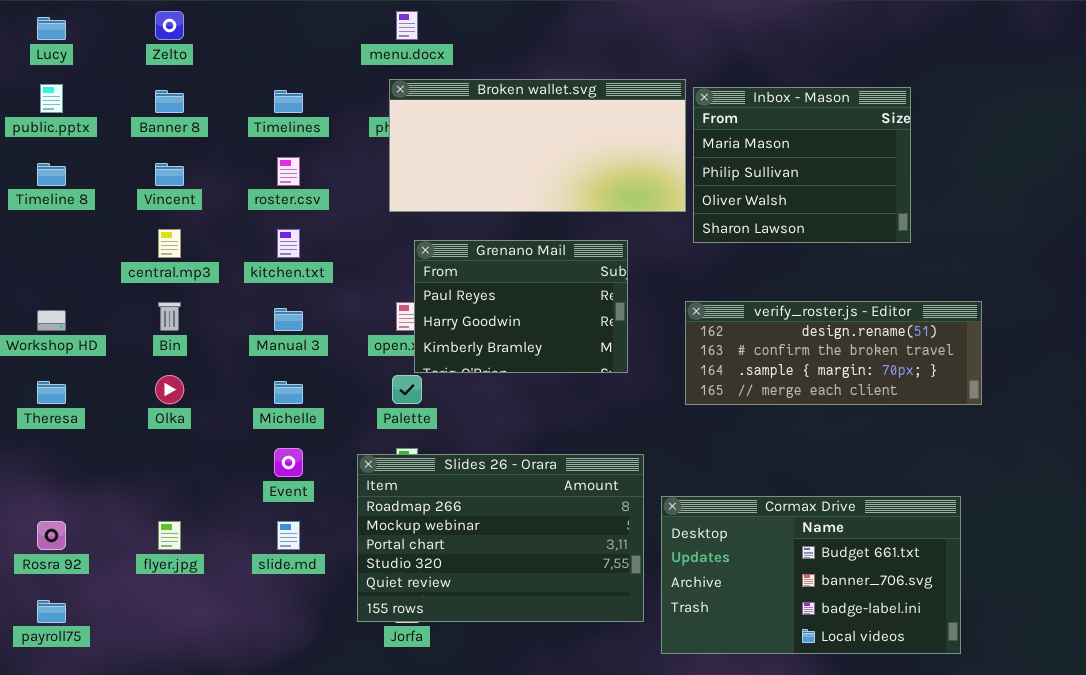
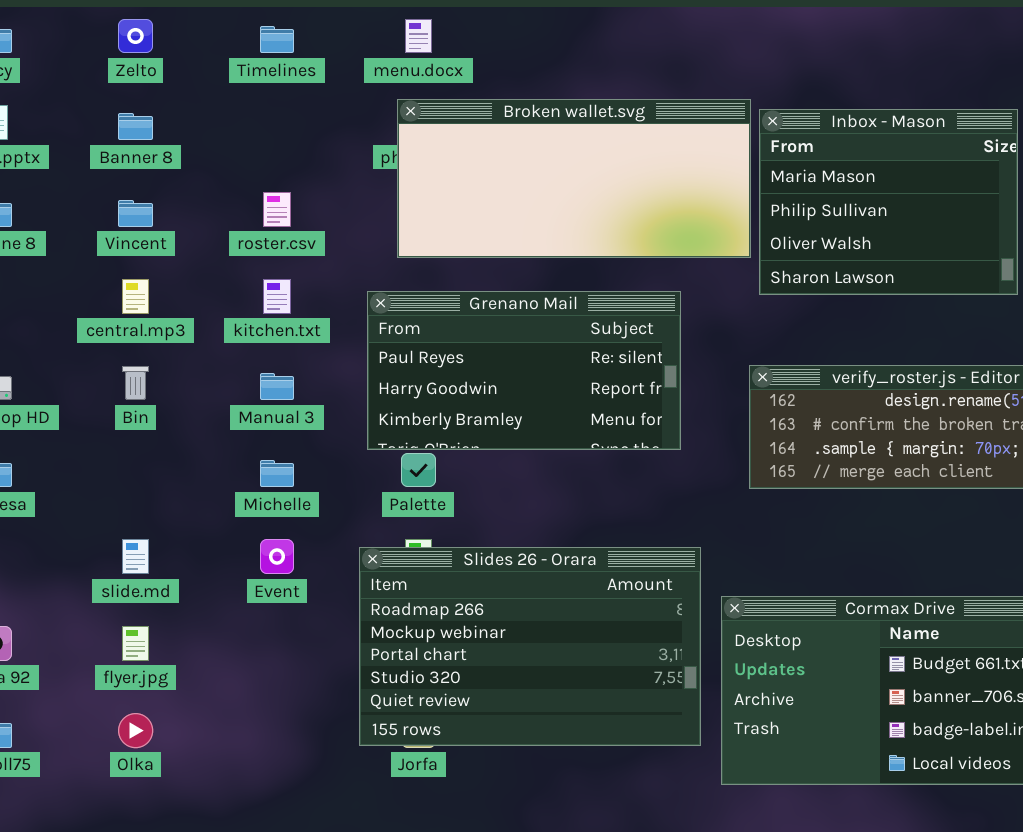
Timelines: [274,90,303,113] -> [260,26,294,53], moved
Grenano Mail: [414,240,628,373] -> [367,291,681,450], resized
Olka: [155,375,184,404] -> [118,713,153,748], moved
slide.md: [277,521,300,550] -> [122,539,149,574], moved

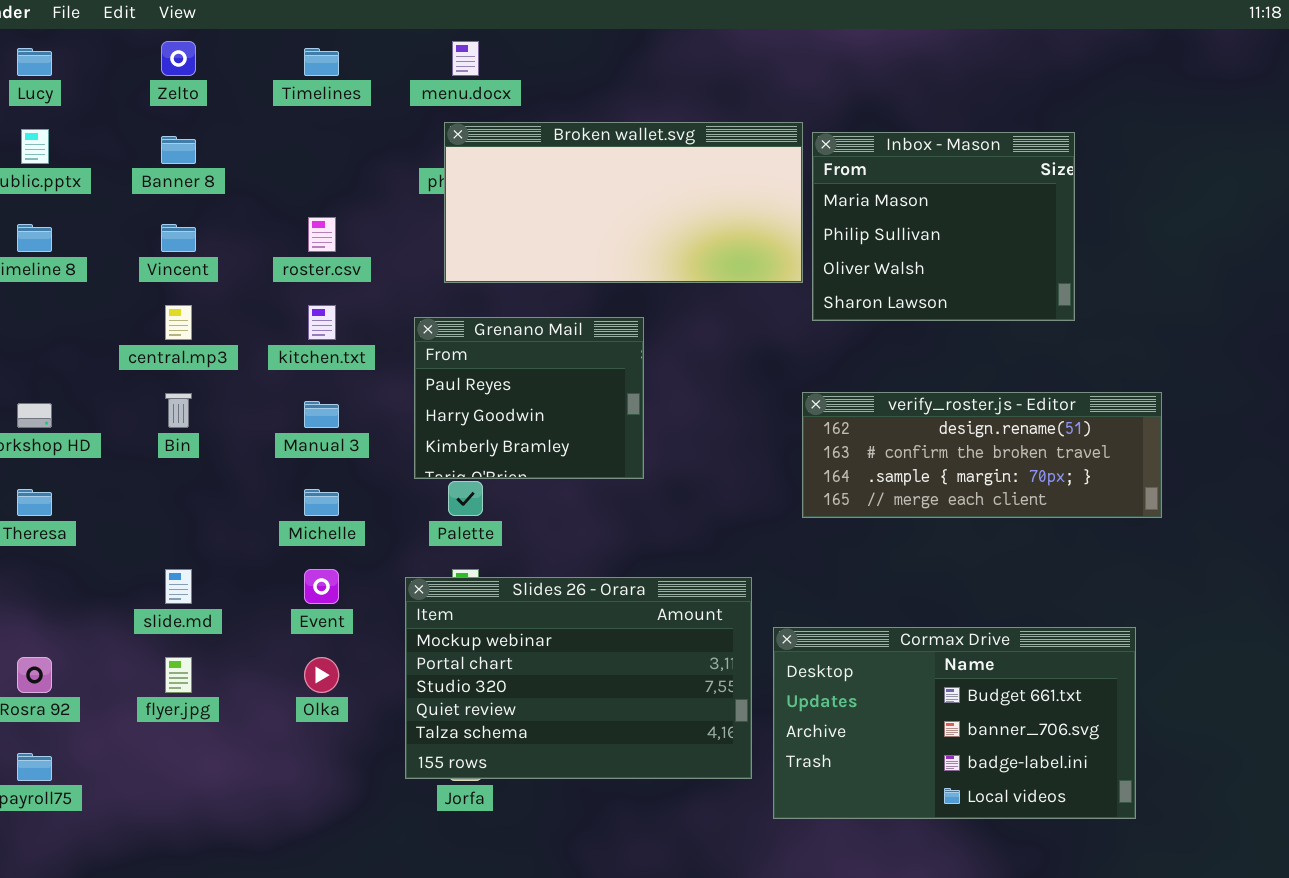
Grenano Mail: [367,291,681,450] -> [414,317,644,479], resized
Slides 26 - Orara: [359,547,701,746] -> [405,577,752,779], scrolled down 1 row
Olka: [118,713,153,748] -> [304,657,339,693], moved

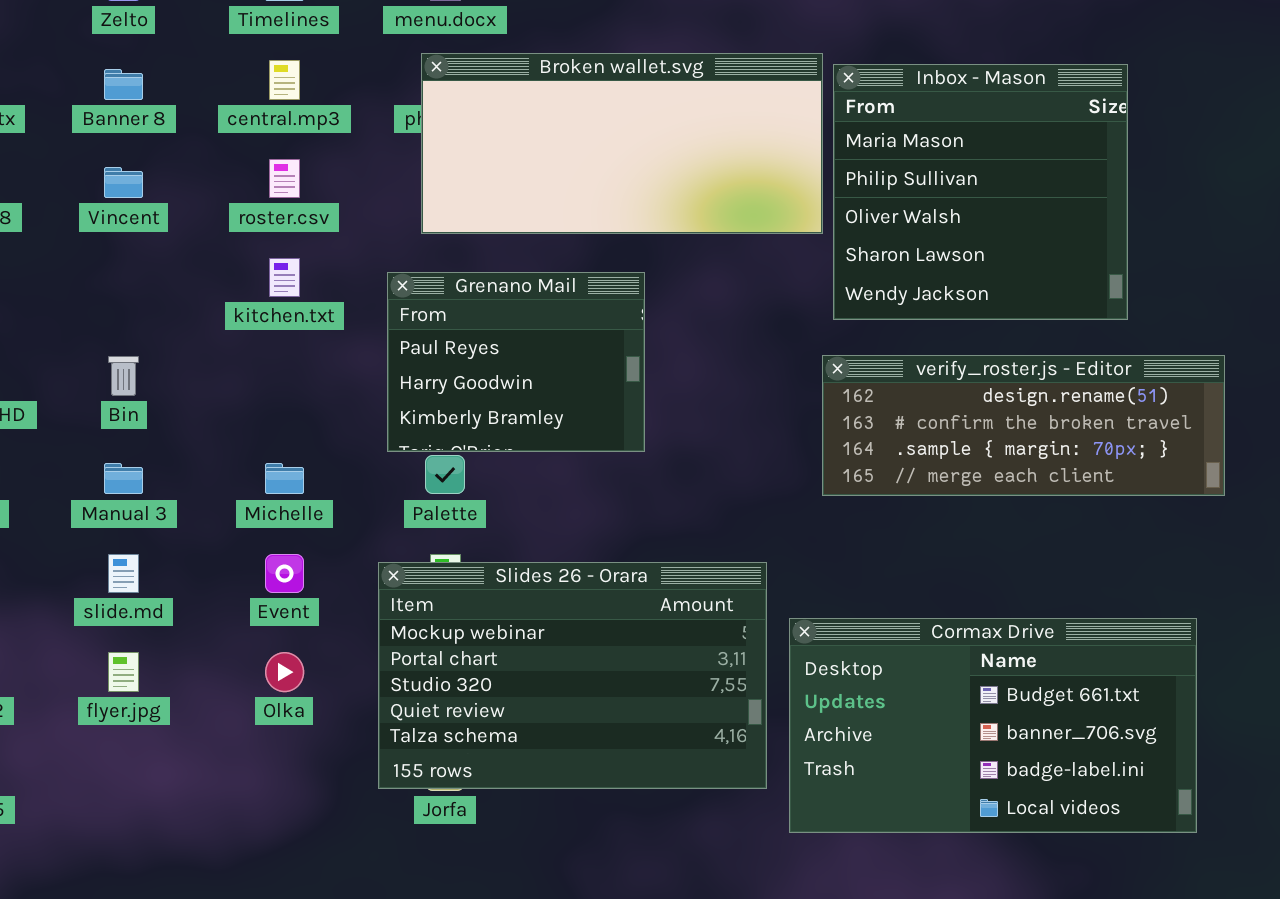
Inbox - Mason: [812,132,1075,321] -> [833,64,1128,320], resized
central.mp3: [165,305,192,340] -> [269,60,300,100], moved
Manual 3: [304,401,339,428] -> [104,463,143,494], moved

